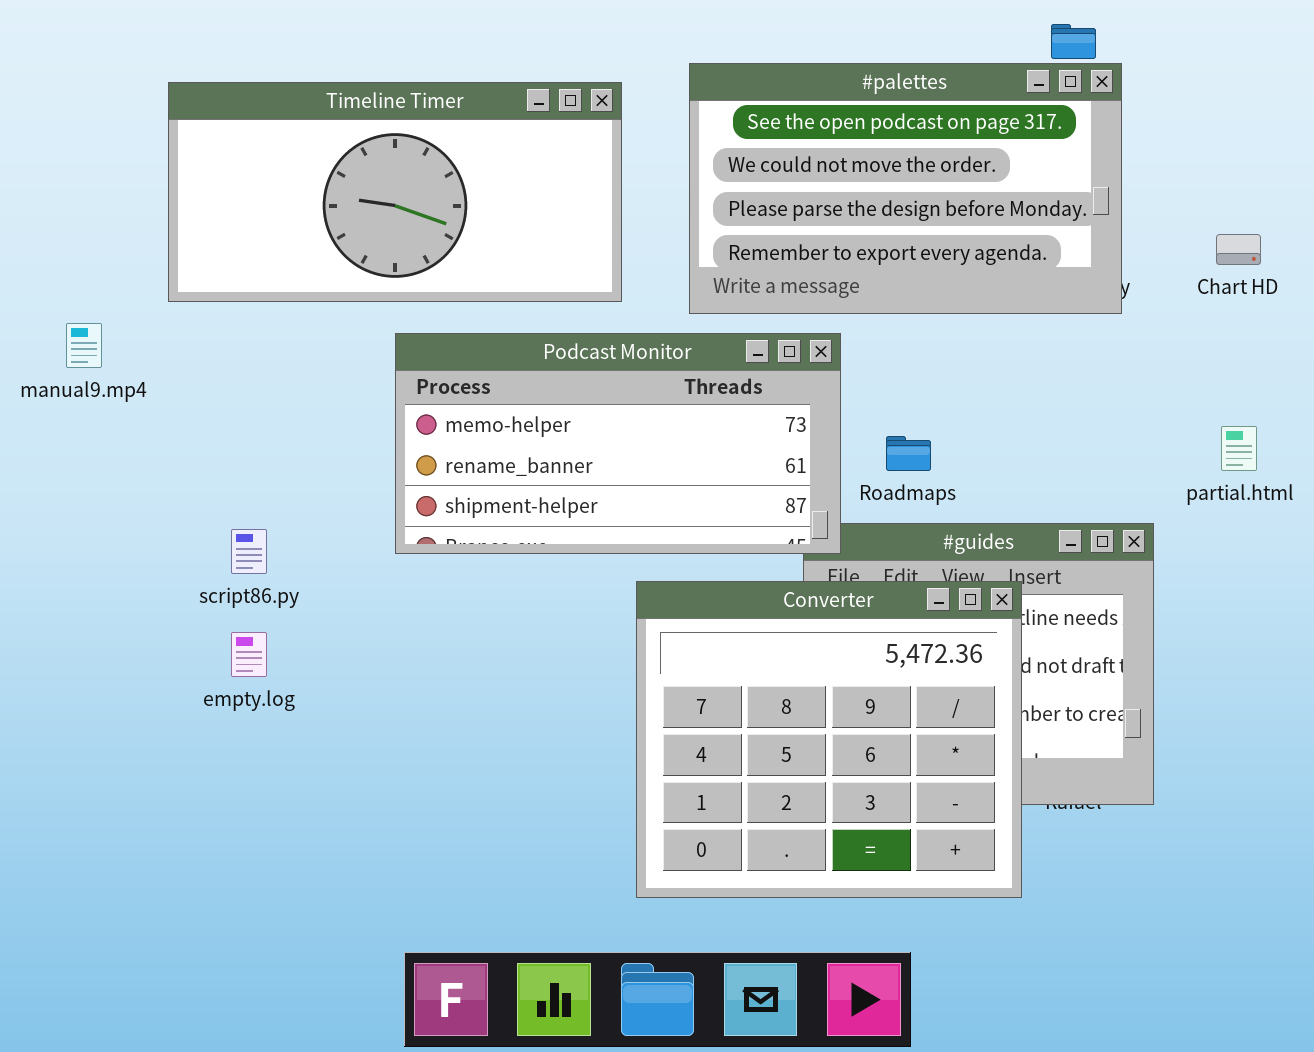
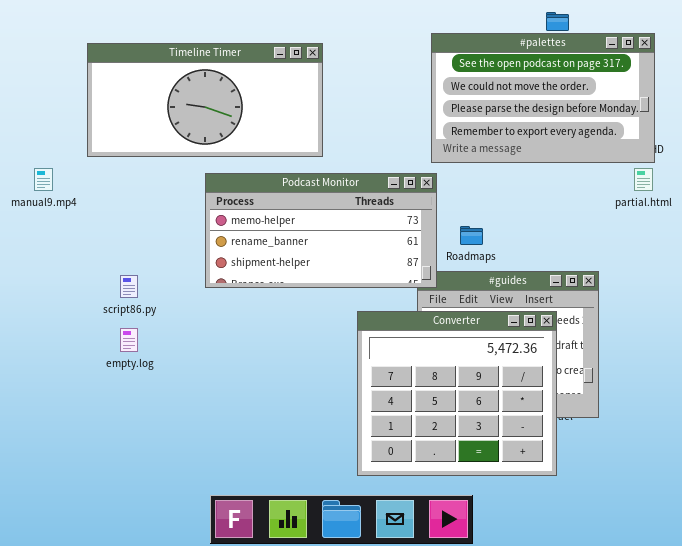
#palettes: [689,63,1122,314] -> [431,33,655,163], moved
partial.html: [1221,426,1257,471] -> [634,168,653,191], moved
Converter: [636,581,1022,898] -> [357,311,557,476], moved

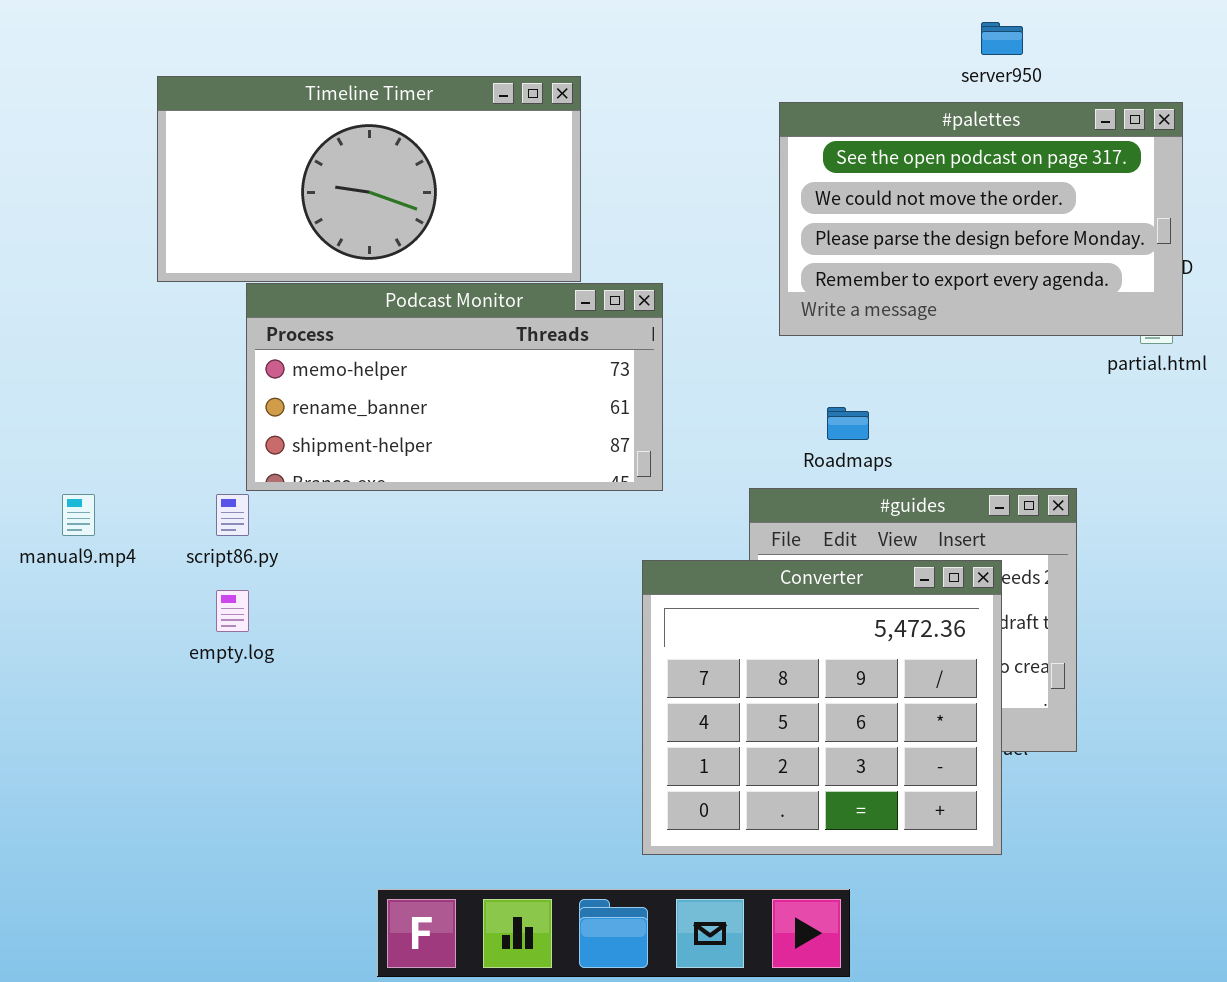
#palettes: [431,33,655,163] -> [779,102,1183,336], moved
manual9.mp4: [34,168,53,191] -> [62,494,95,536], moved
Podcast Monitor: [205,173,437,288] -> [246,283,663,491], moved

